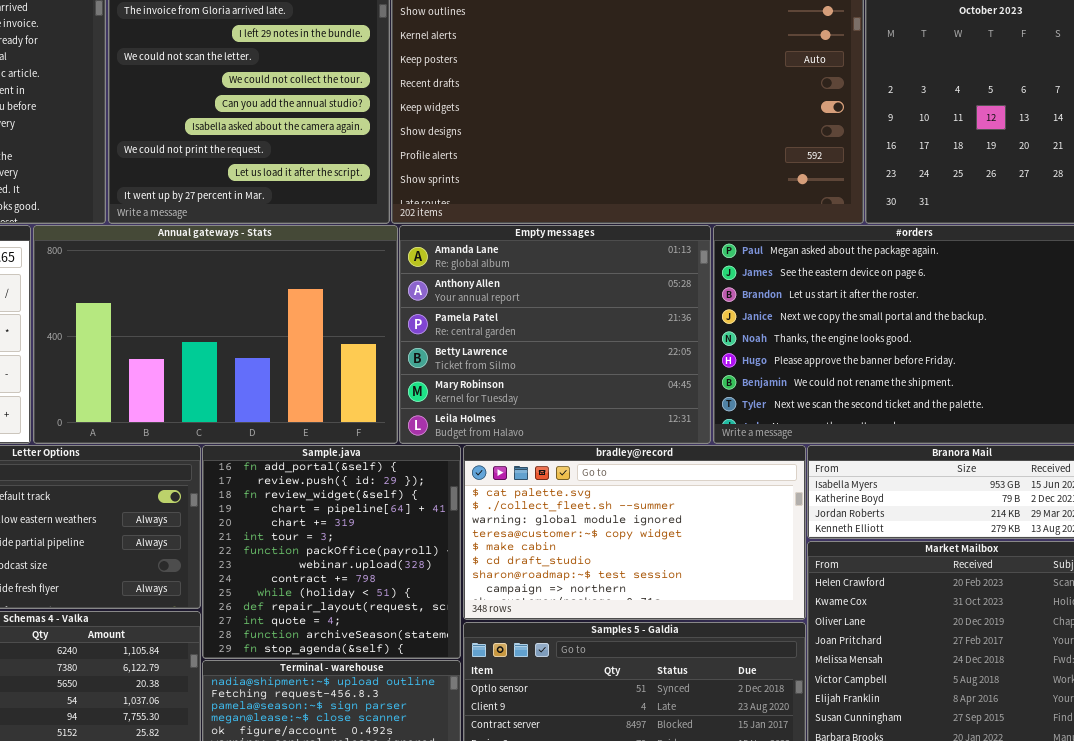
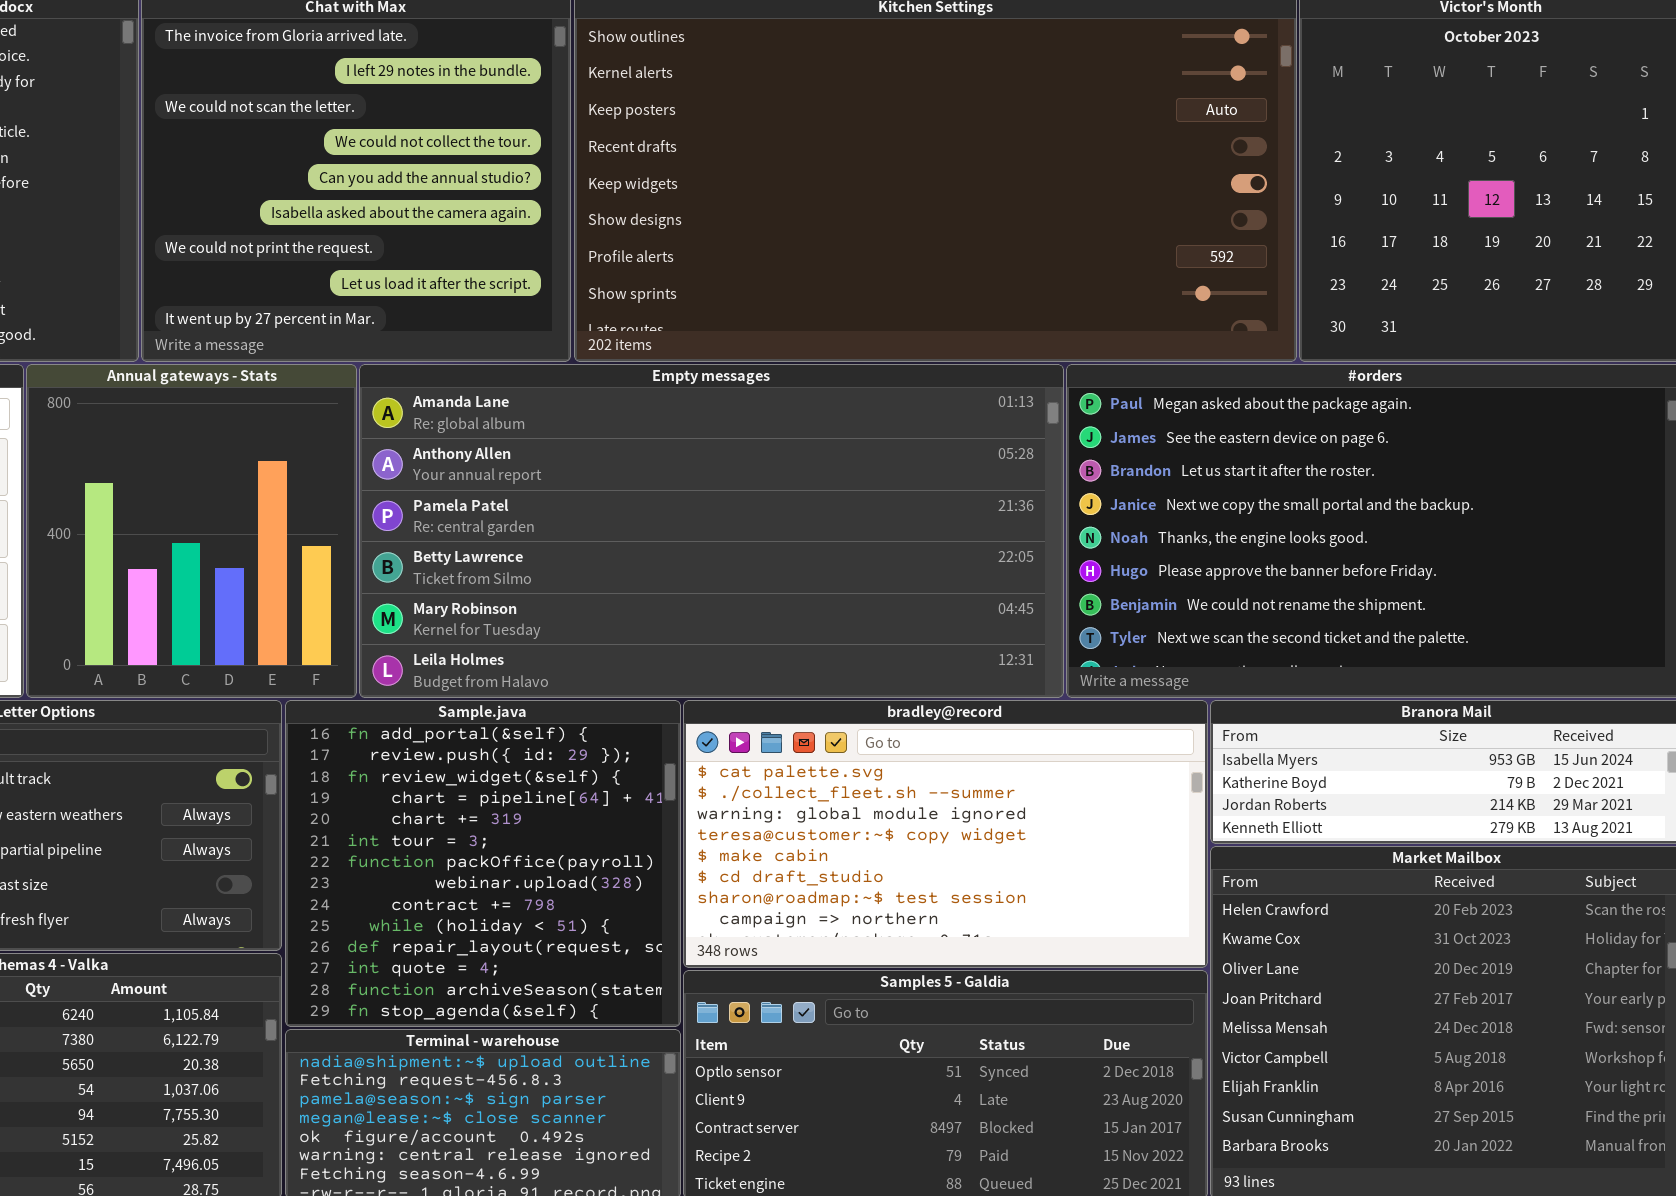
Annual gateways - Stats: [33,225,398,444] -> [26,364,357,698], resized
Empty messages: [399,225,711,444] -> [359,364,1064,698], resized

